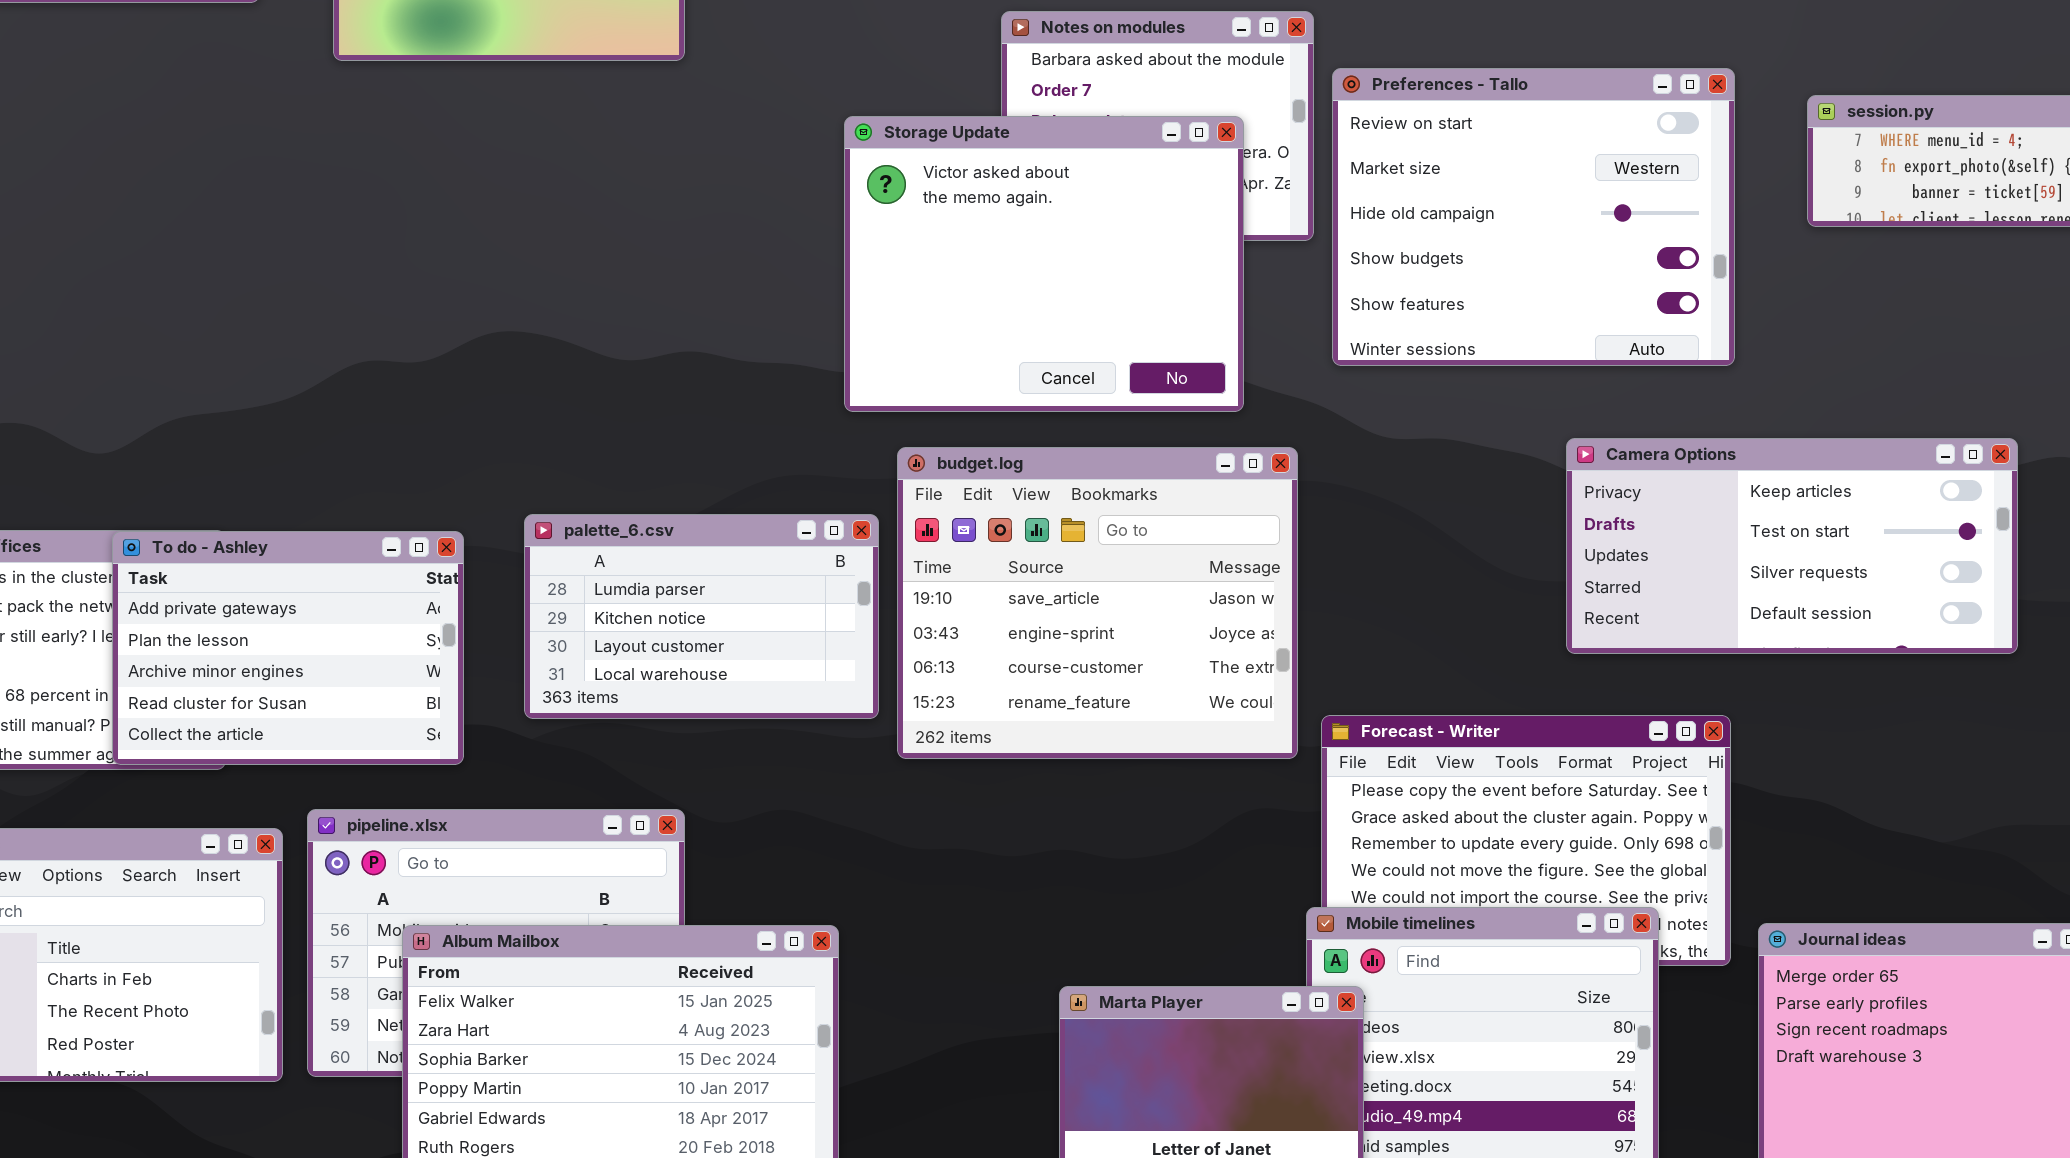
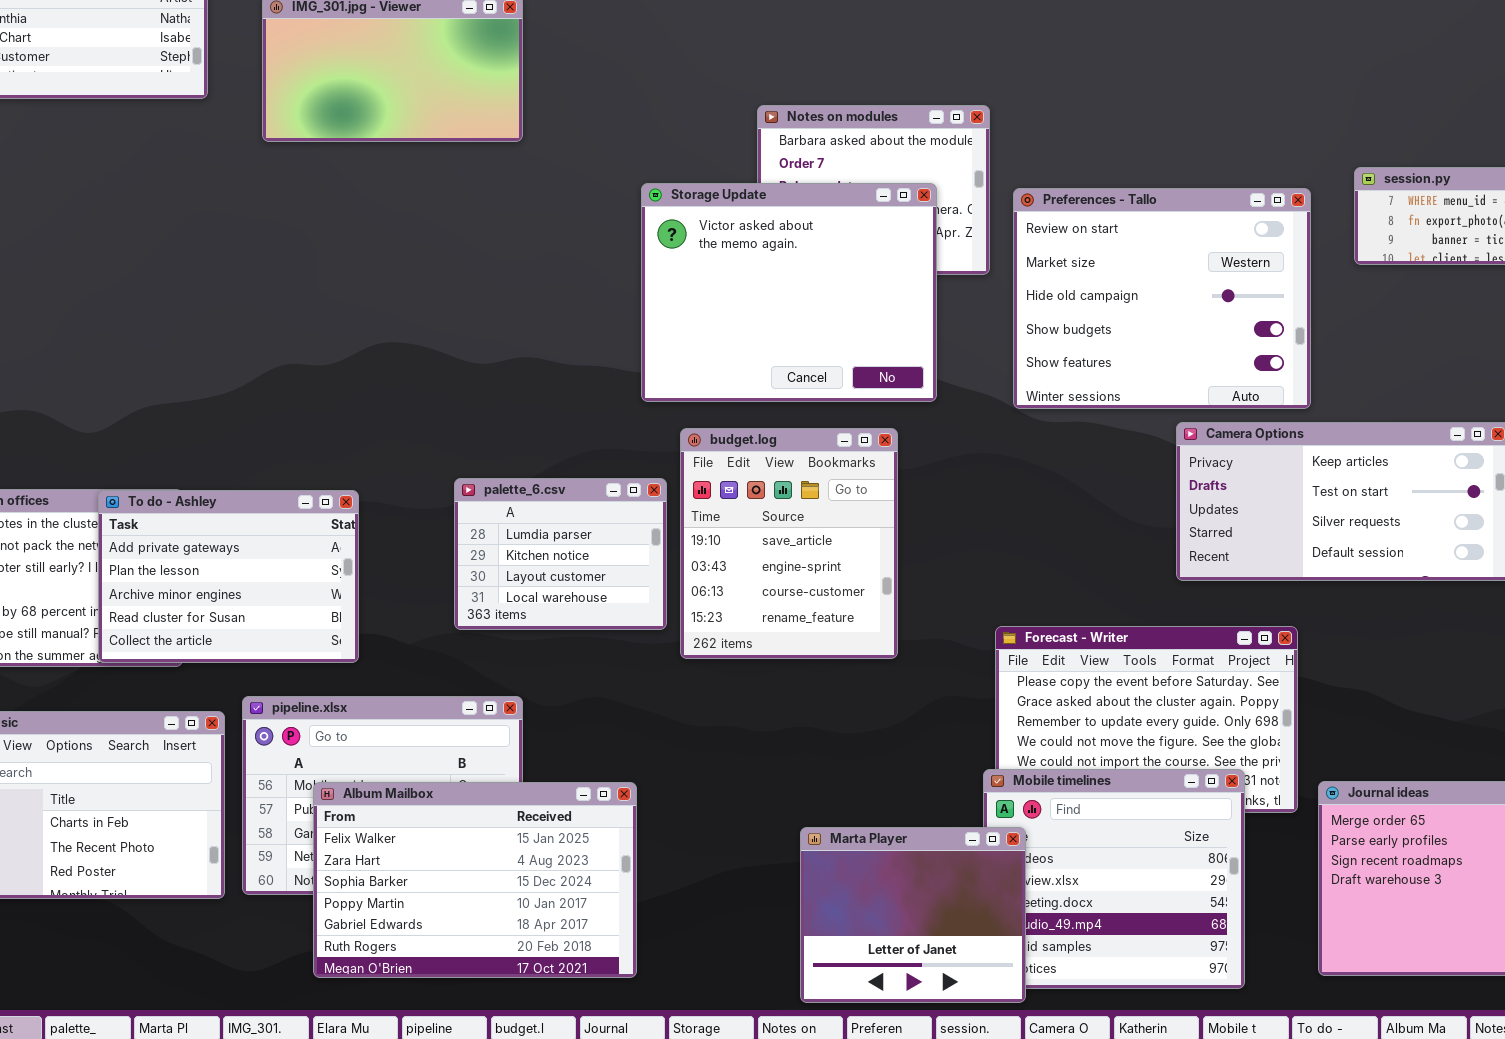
Preferences - Tallo: [1332,68,1735,366] -> [1013,188,1311,409], moved
budget.log: [897,447,1298,759] -> [680,428,898,659], resized
palette_6.csv: [524,514,879,719] -> [454,478,667,630], resized

